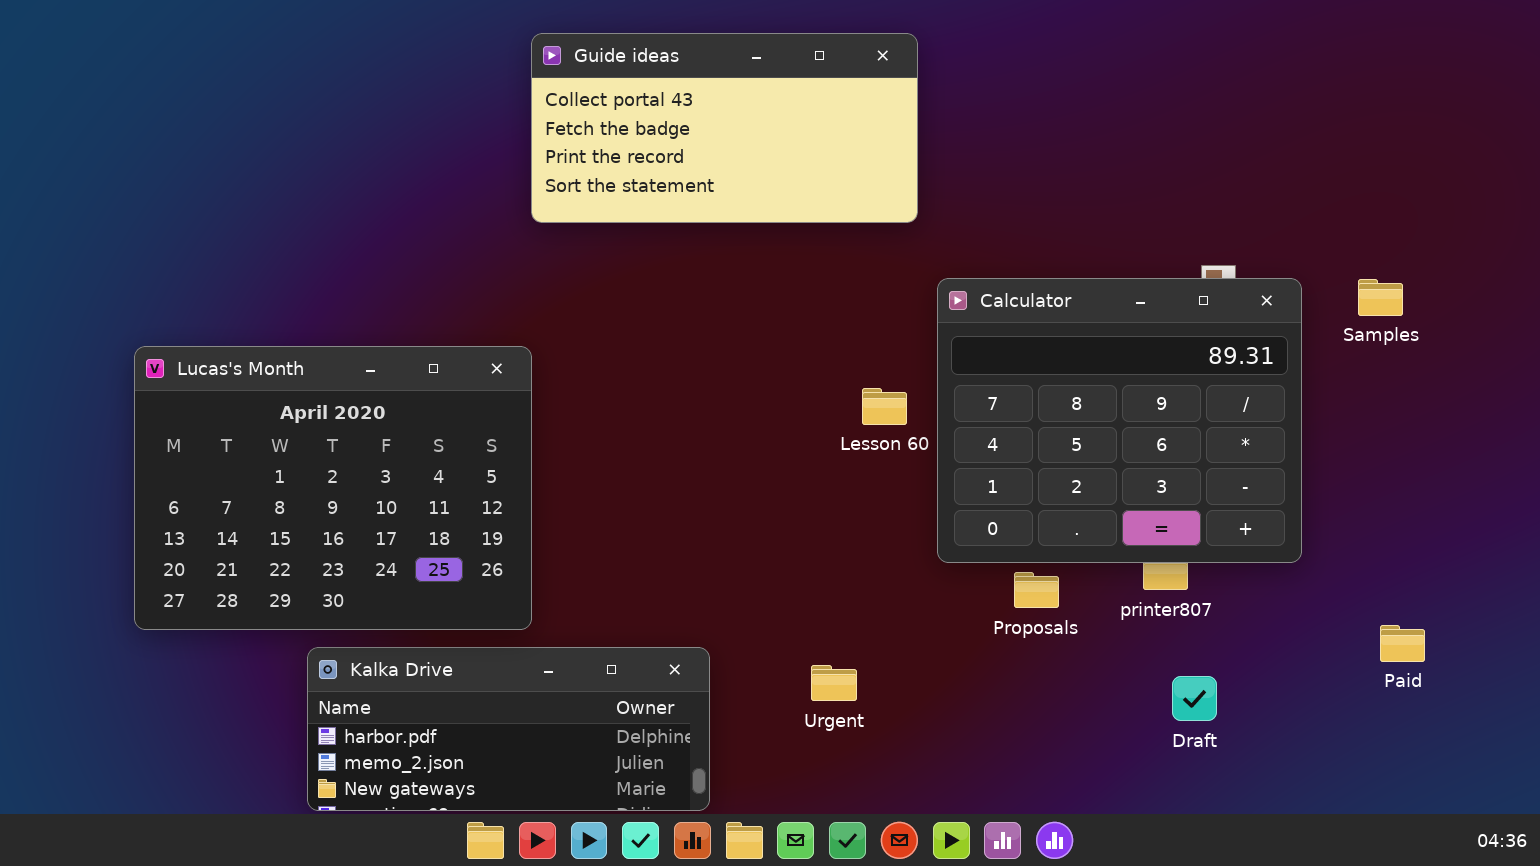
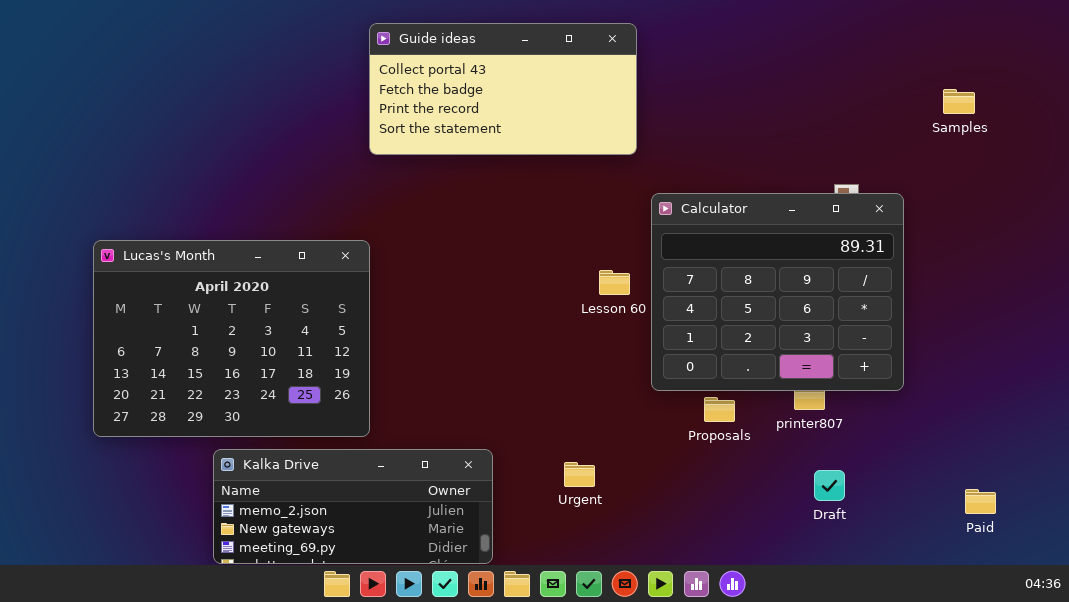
Samples: [1358,279,1403,316] -> [943,89,975,114], moved
Paid: [1380,625,1425,662] -> [965,489,996,514], moved
Kalka Drive: [307,647,710,811] -> [213,449,493,564], scrolled down 1 row

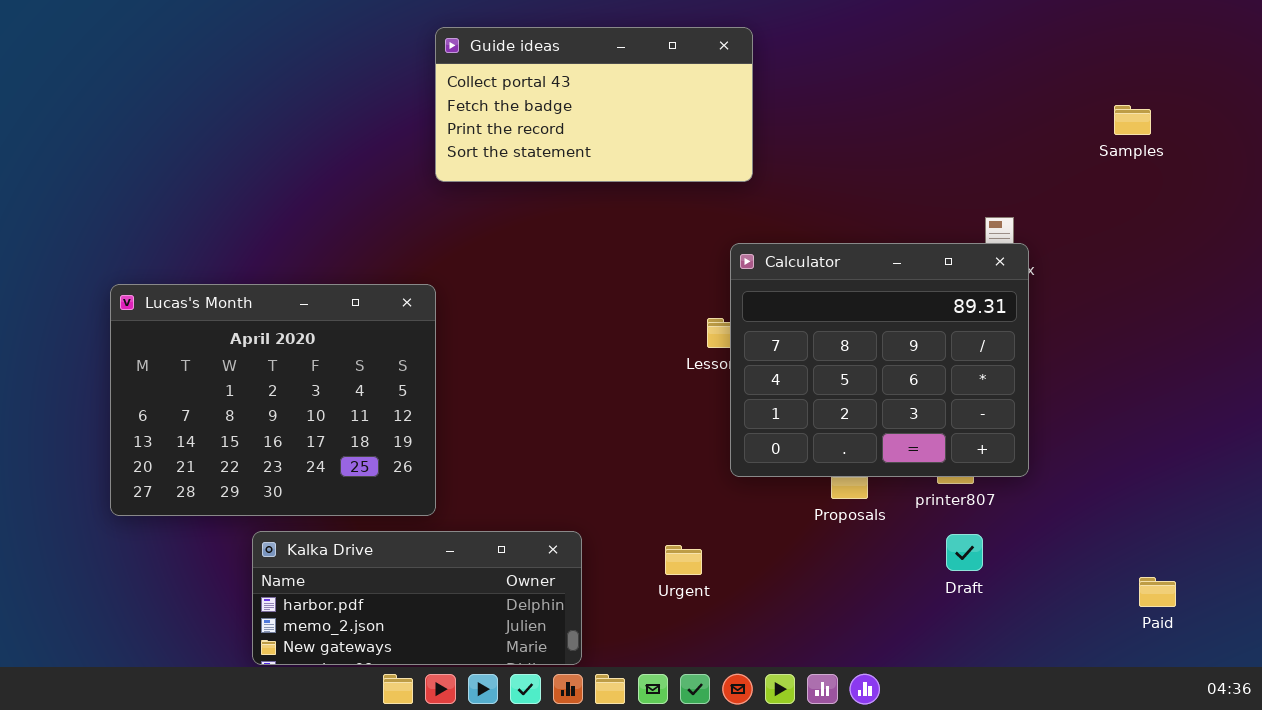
Calculator: [651,193,904,391] -> [730,243,1029,477], moved
Kalka Drive: [213,449,493,564] -> [252,531,582,665], scrolled up 1 row
Draft: [814,470,845,501] -> [946,534,983,571], moved

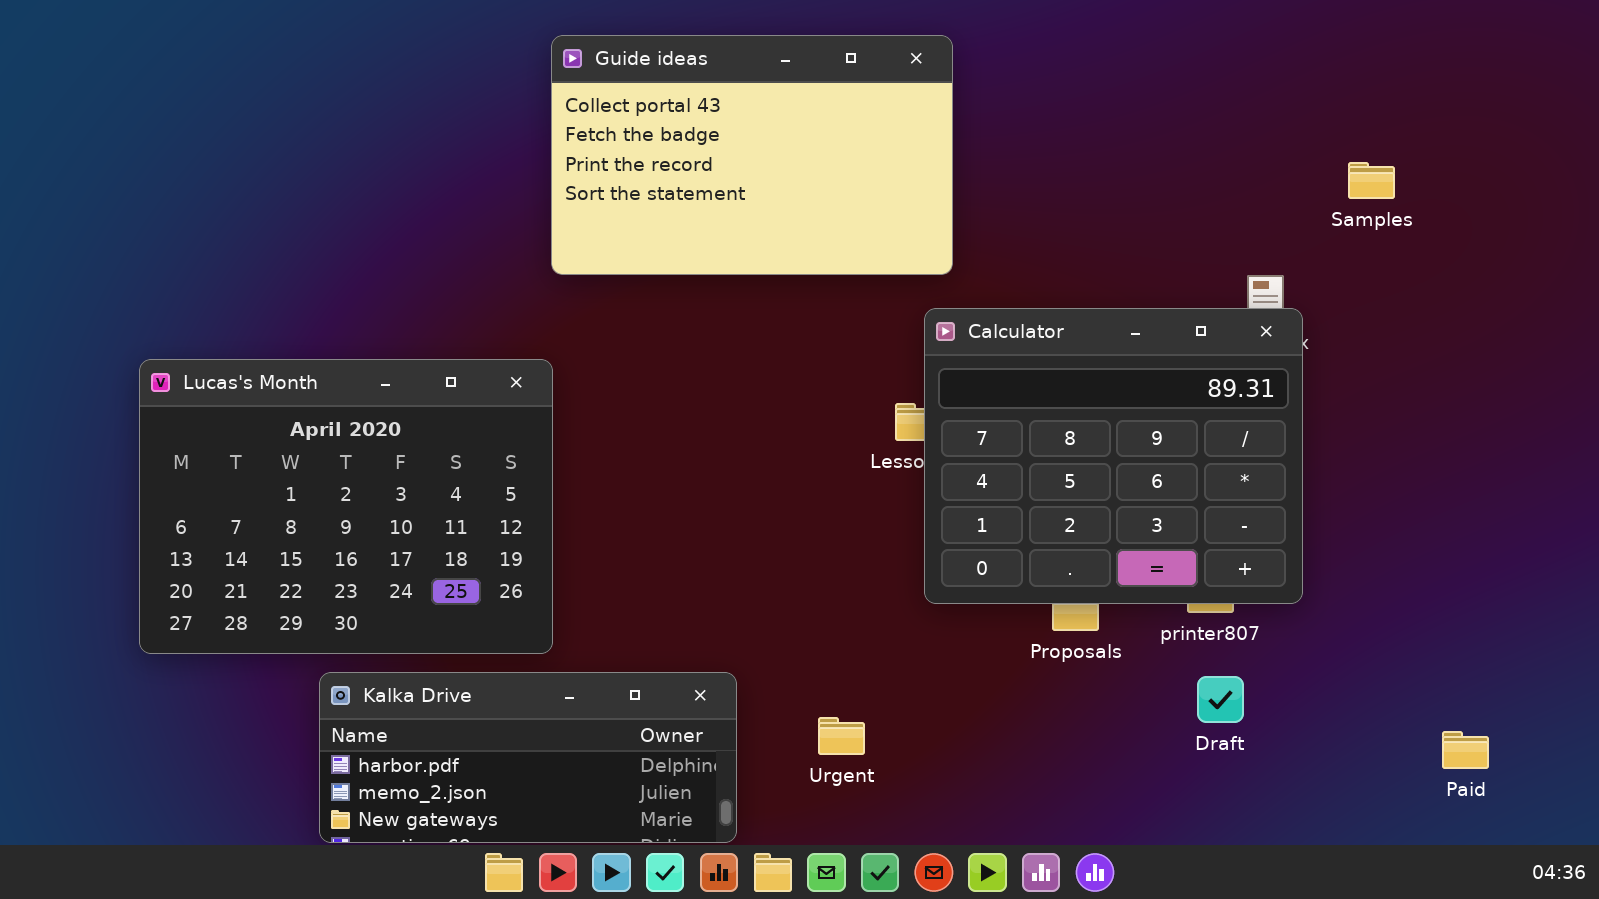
Guide ideas: [435,27,753,182] -> [551,35,953,275], resized
Samples: [1114,105,1151,135] -> [1348,162,1395,199], moved
Urgent: [665,545,702,575] -> [818,717,865,755], moved

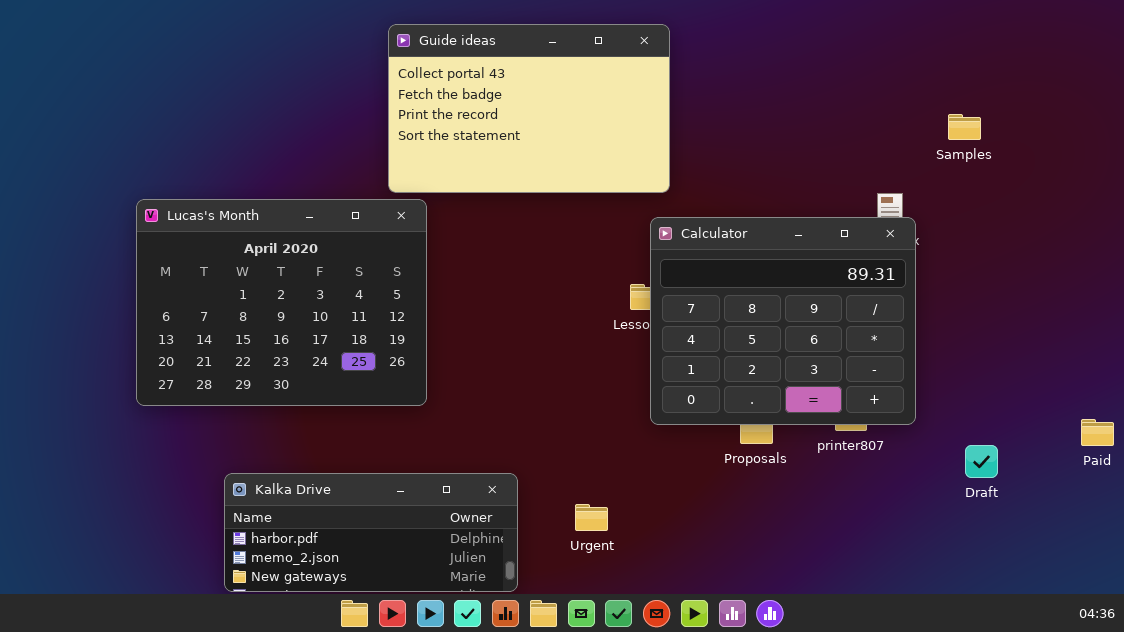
Lucas's Month: [139,359,553,654] -> [136,199,427,406], moved
Draft: [1197,676,1244,723] -> [965,445,998,478], moved
Paid: [1442,731,1489,769] -> [1081,419,1114,446], moved

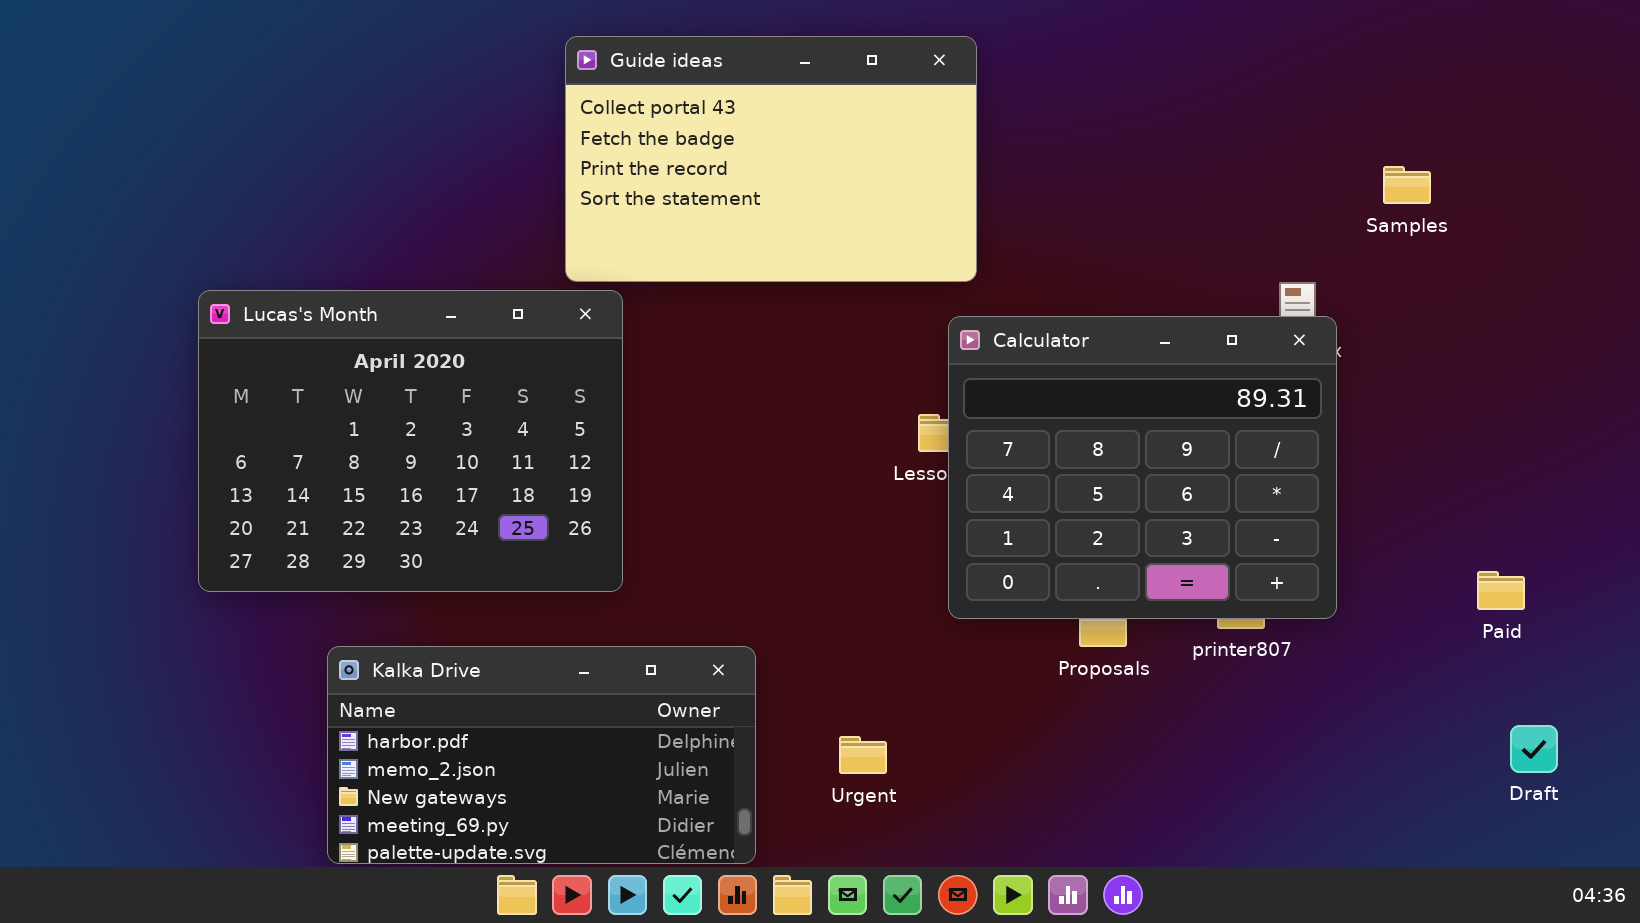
Paid: [1081,419,1114,446] -> [1477,571,1525,610], moved
Draft: [965,445,998,478] -> [1510,725,1558,773], moved
Kalka Drive: [224,473,518,592] -> [327,646,756,864], resized

